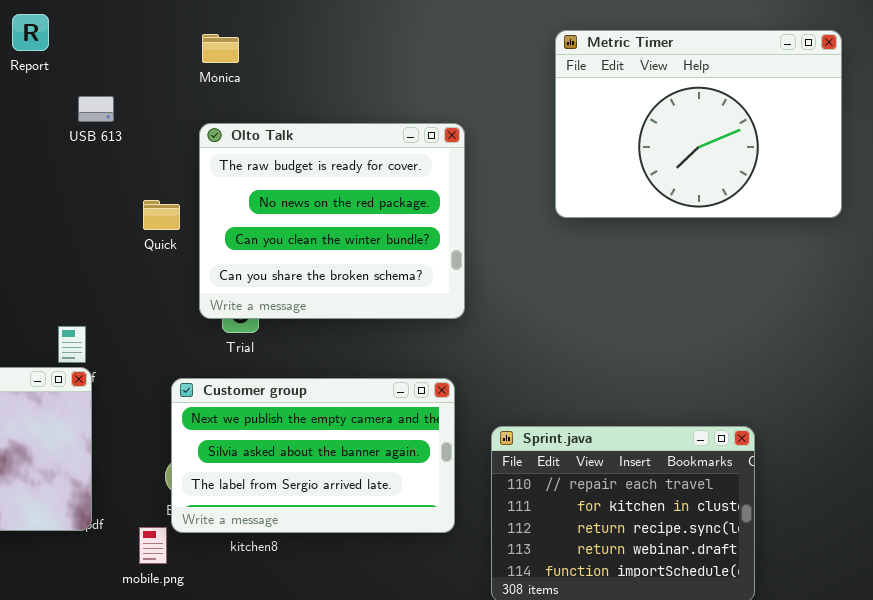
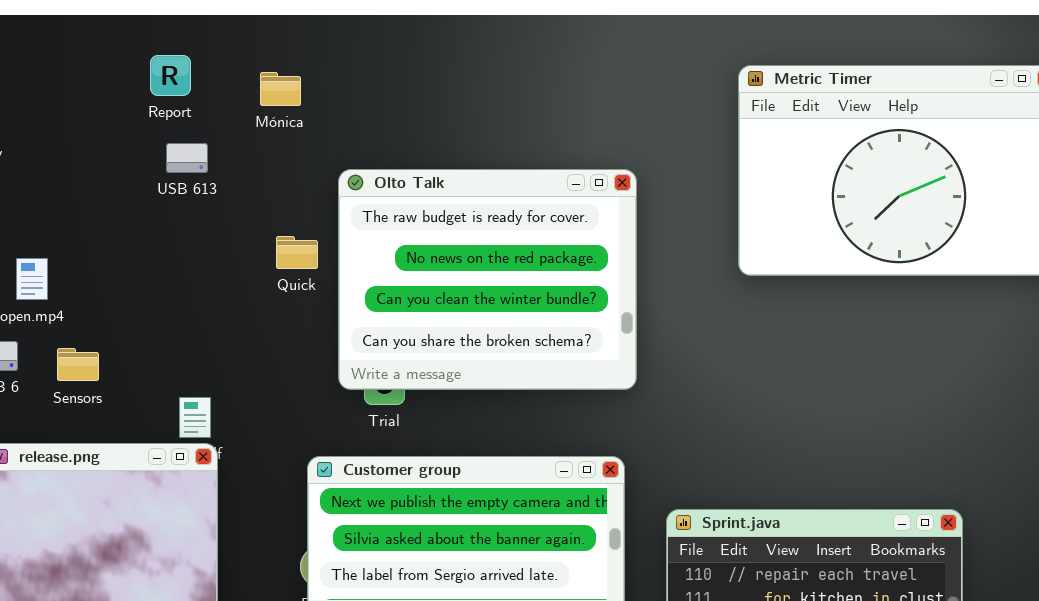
Report: [12,14,49,51] -> [150,55,191,96], moved
Mónica: [202,34,239,63] -> [260,72,301,106], moved
USB 613: [78,96,114,122] -> [166,143,208,173], moved
Quick: [143,200,180,230] -> [276,236,318,269], moved

